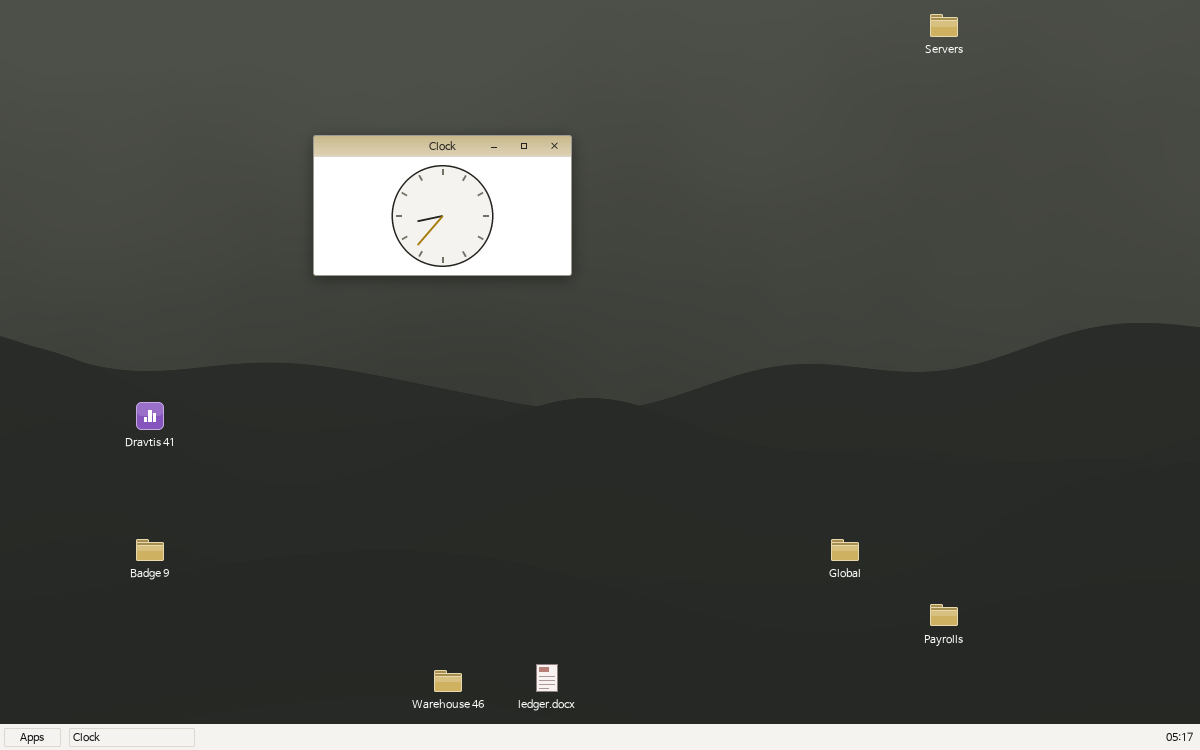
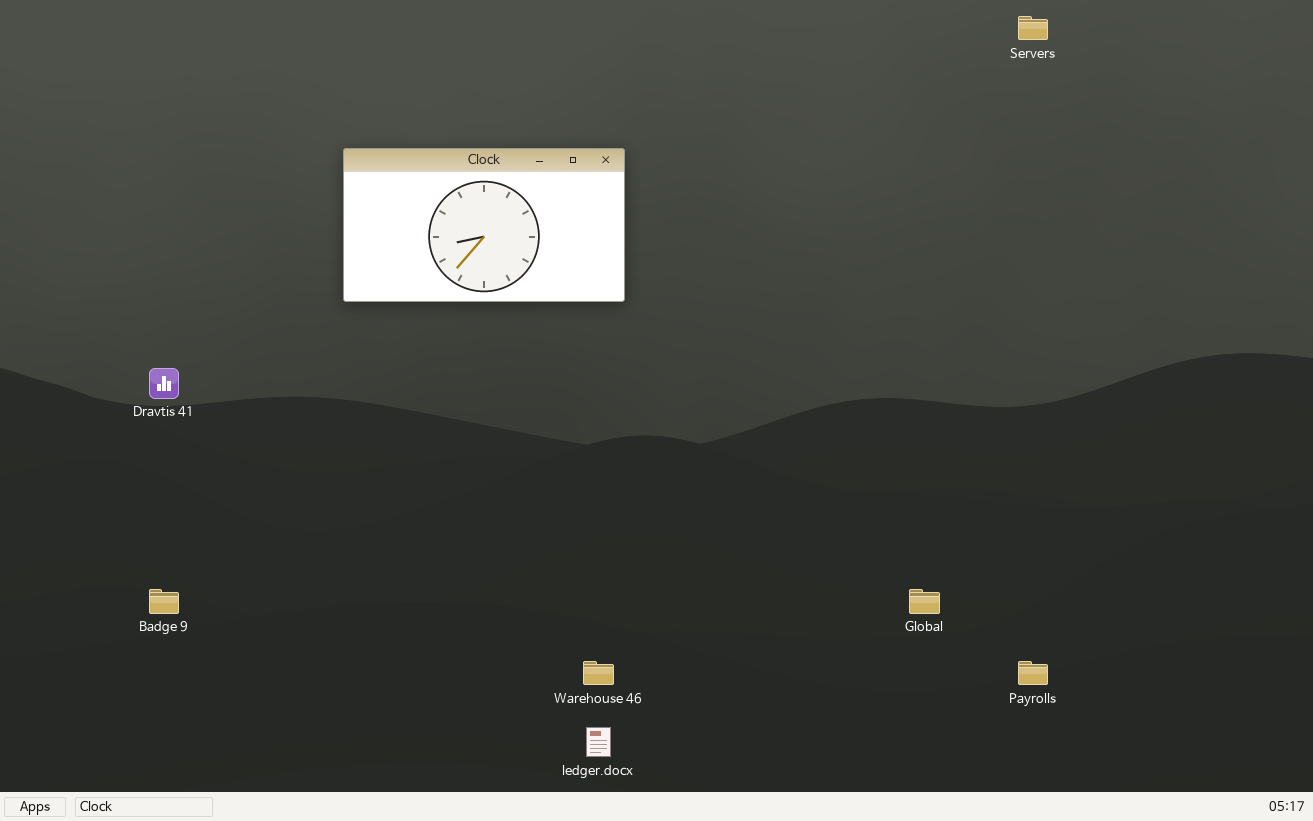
Dravtis 41: [136,402,164,430] -> [149,368,179,399], moved
Warehouse 46: [434,670,462,692] -> [583,661,614,685], moved

